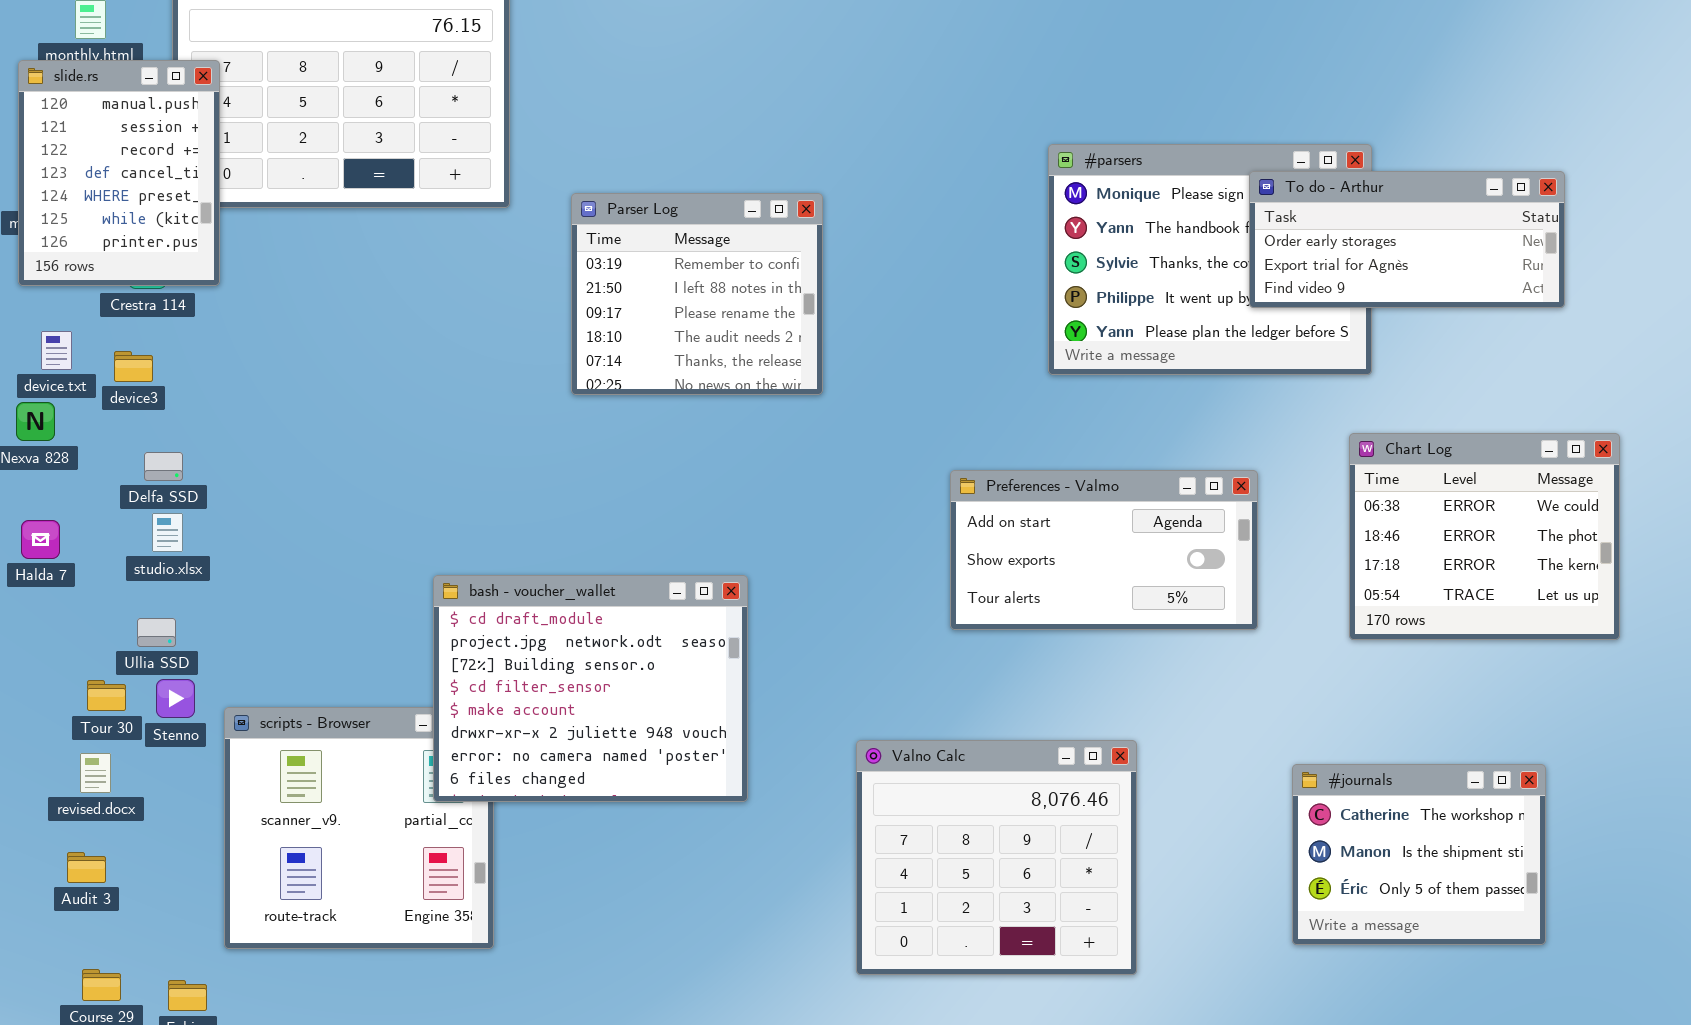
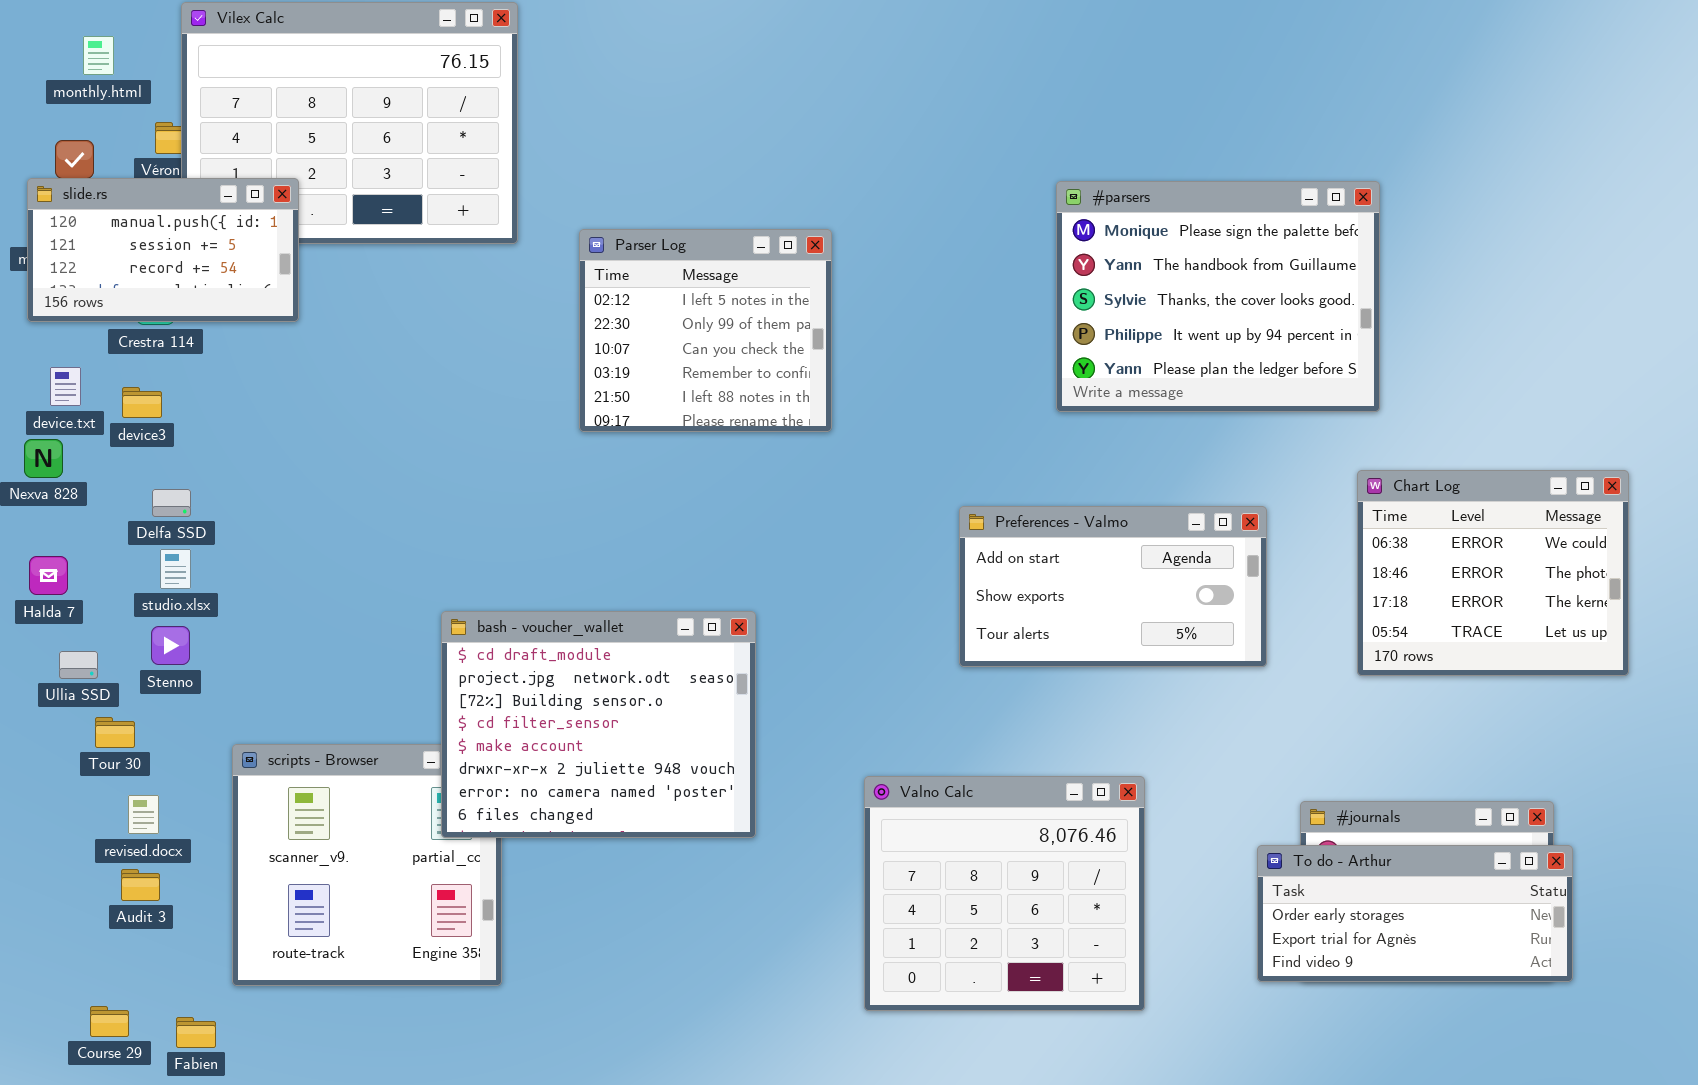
slide.rs: [18,60,220,286] -> [27,178,299,322], resized
To do - Arthur: [1249,171,1565,308] -> [1257,845,1573,982], moved
Parser Log: [571,193,823,395] -> [579,229,832,432], scrolled up 3 rows
Ullia SSD: [137,618,176,647] -> [59,651,98,679], moved
Stenno: [156,679,195,718] -> [151,626,190,665], moved
revised.docx: [80,753,111,793] -> [128,795,159,834], moved
Audit 3: [67,852,106,883] -> [121,869,160,901], moved

